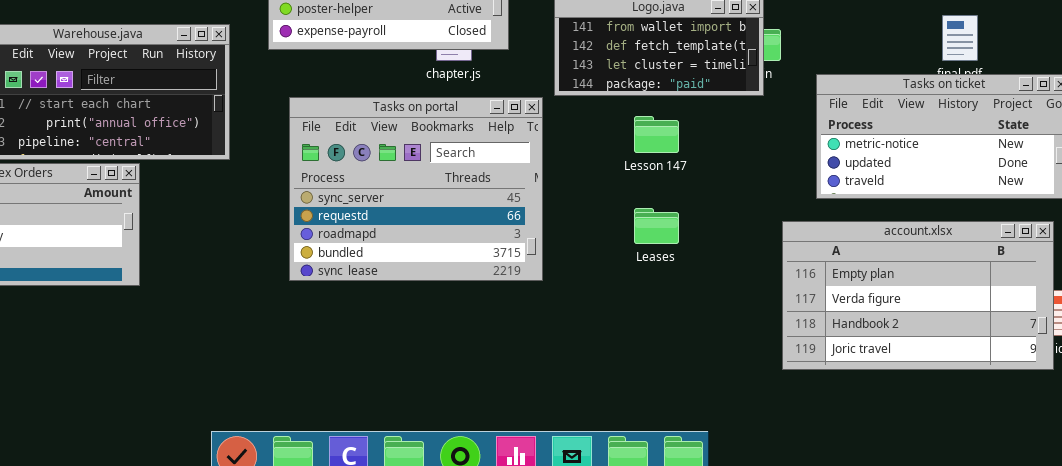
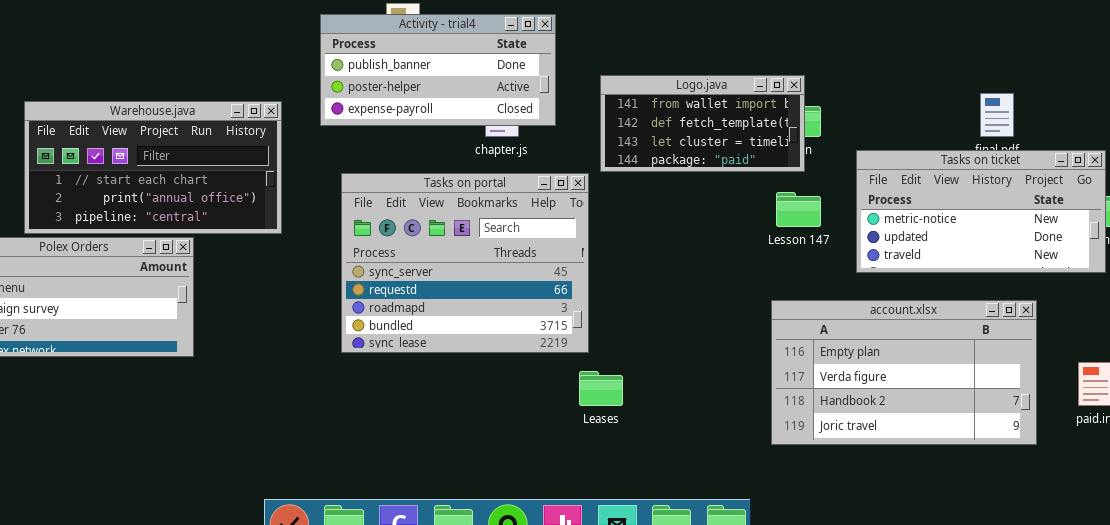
Lesson 147: [634,116,679,153] -> [776,192,821,227], moved
Leases: [634,208,679,244] -> [579,371,623,406], moved
account.xlsx: [782,221,1054,370] -> [771,300,1037,445], moved

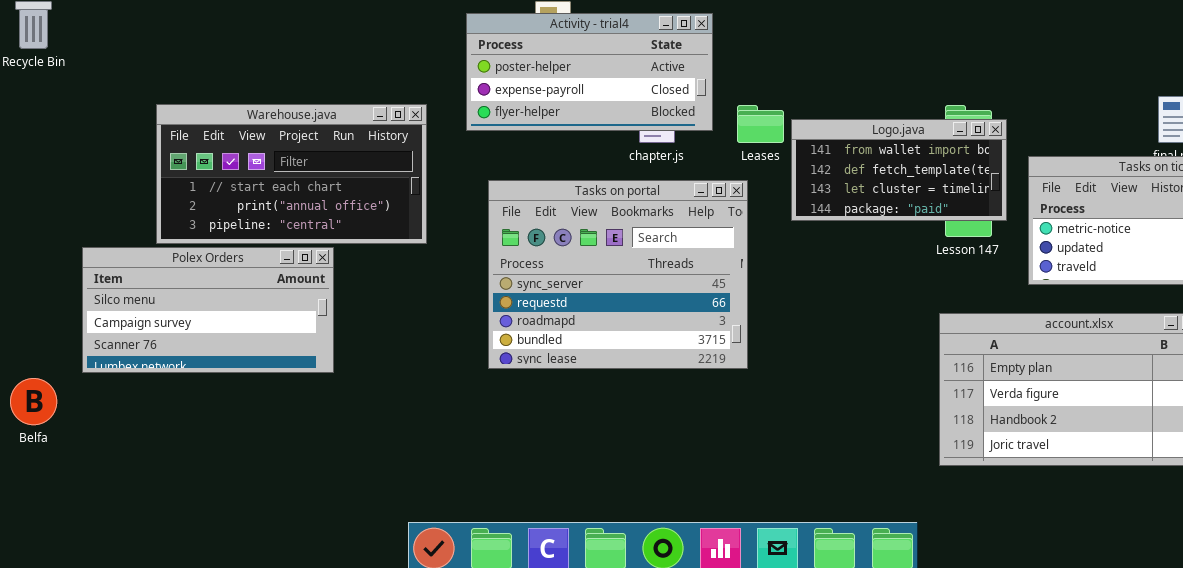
Activity - trial4: [320,14,556,126] -> [466,13,713,131], scrolled down 1 row
Logo.java: [600,75,805,172] -> [791,119,1007,221], moved
Leases: [579,371,623,406] -> [737,105,784,143], moved

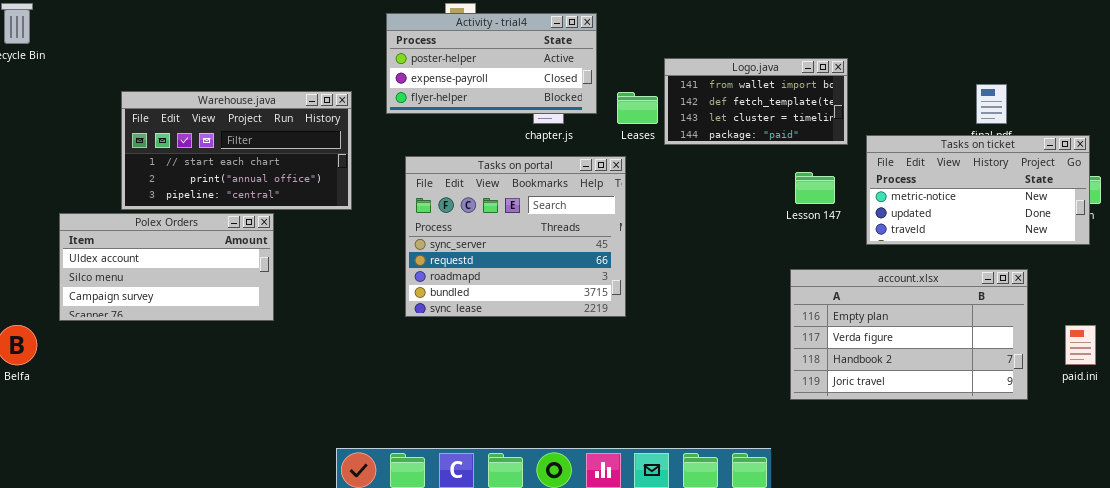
Logo.java: [791,119,1007,221] -> [664,58,848,145], moved
Polex Orders: [82,247,334,373] -> [59,213,274,321], scrolled up 1 row

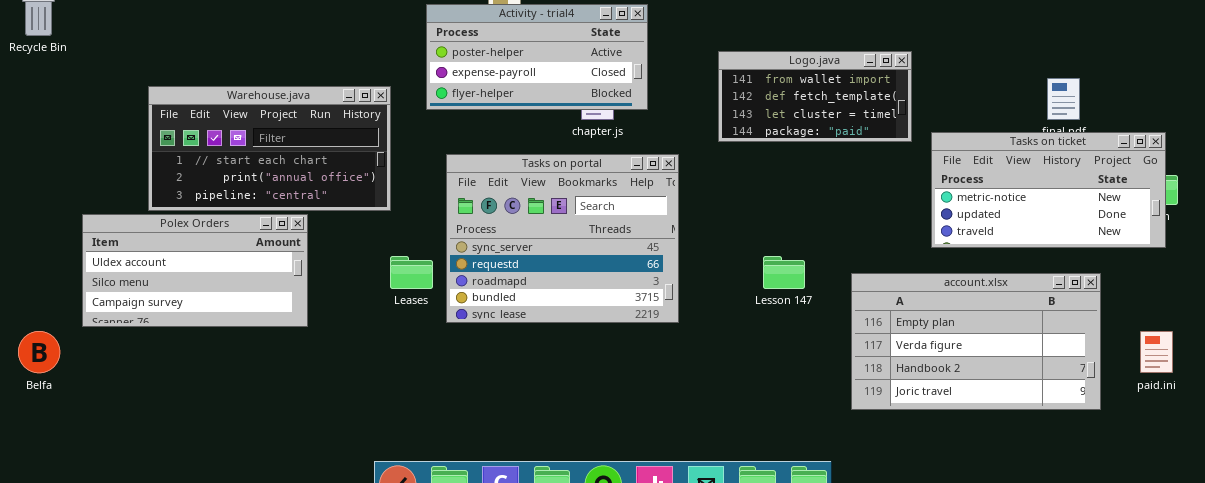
Leases: [617,92,658,124] -> [390,256,433,289], moved
Lesson 147: [795,172,835,204] -> [763,256,805,289], moved

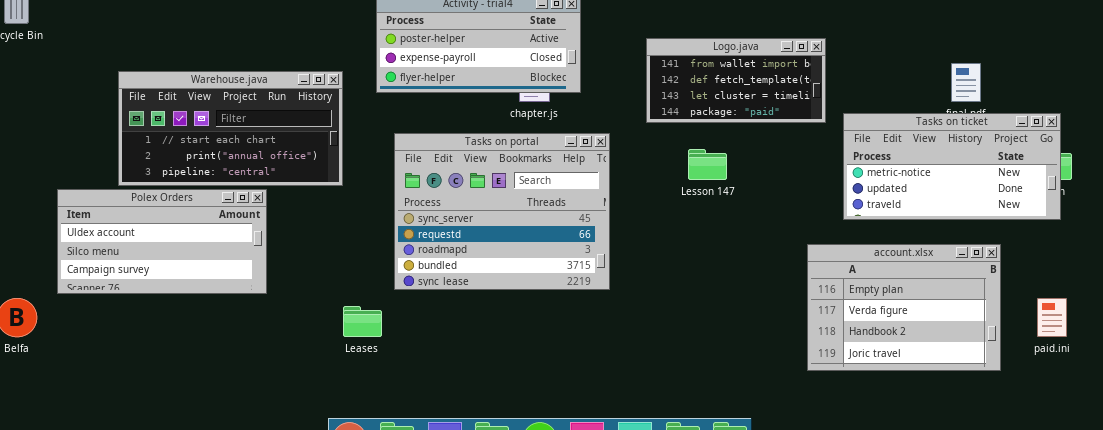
Leases: [390,256,433,289] -> [343,306,382,337], moved
Lesson 147: [763,256,805,289] -> [688,149,727,180], moved
account.xlsx: [851,273,1101,410] -> [807,244,1001,371], resized

